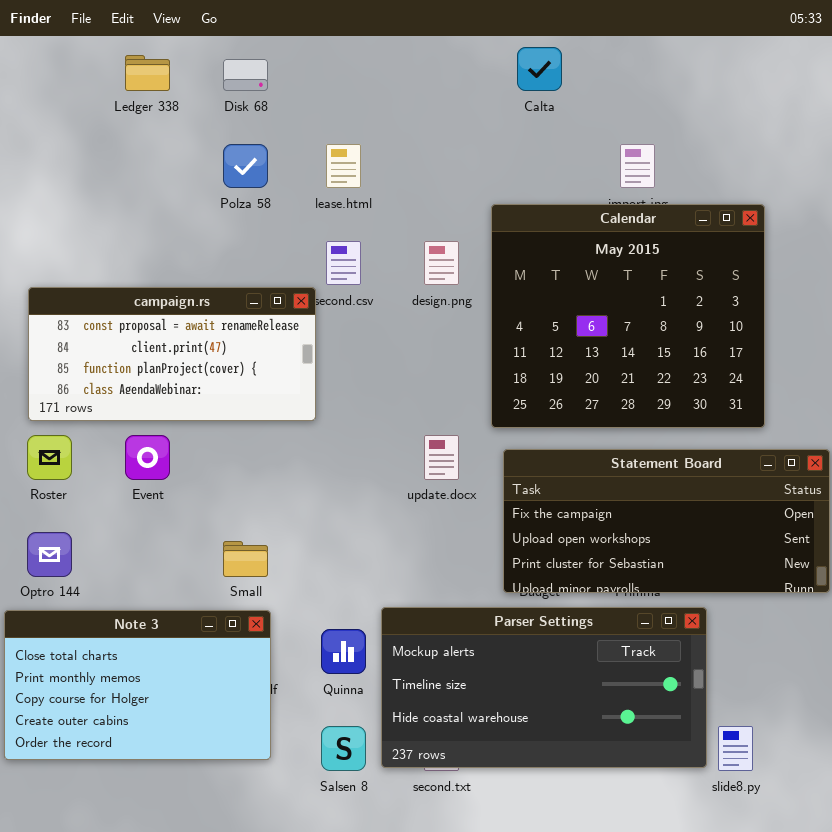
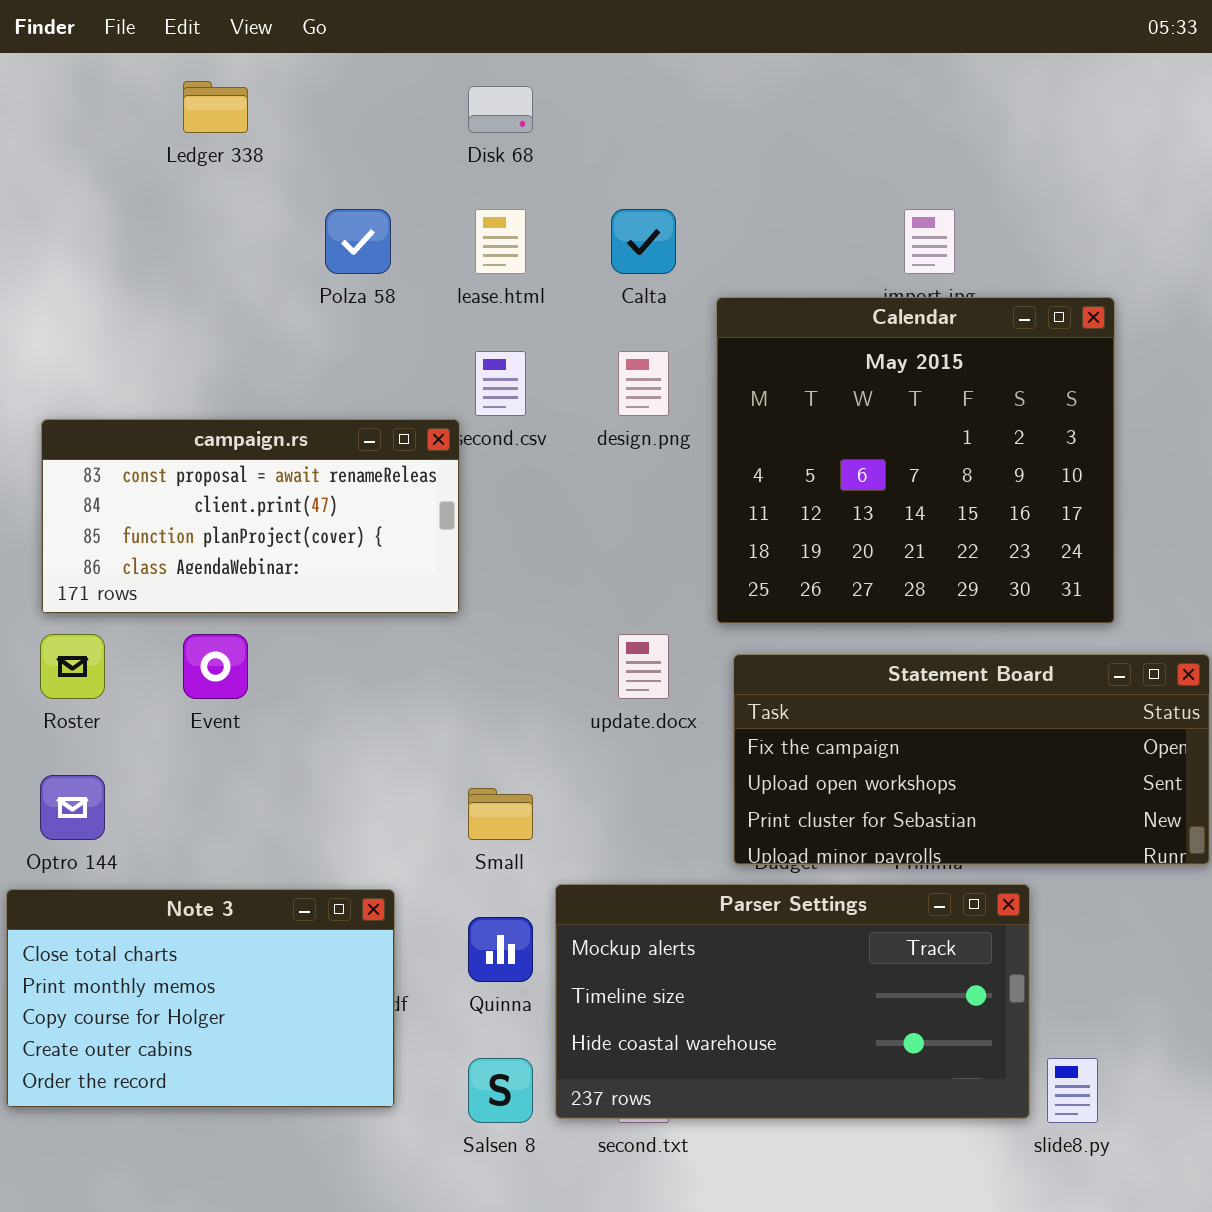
Calta: [517,47,562,91] -> [611,209,676,274], moved
Disk 68: [223,59,268,91] -> [468,86,533,133], moved
Small: [223,541,268,577] -> [468,788,533,840], moved

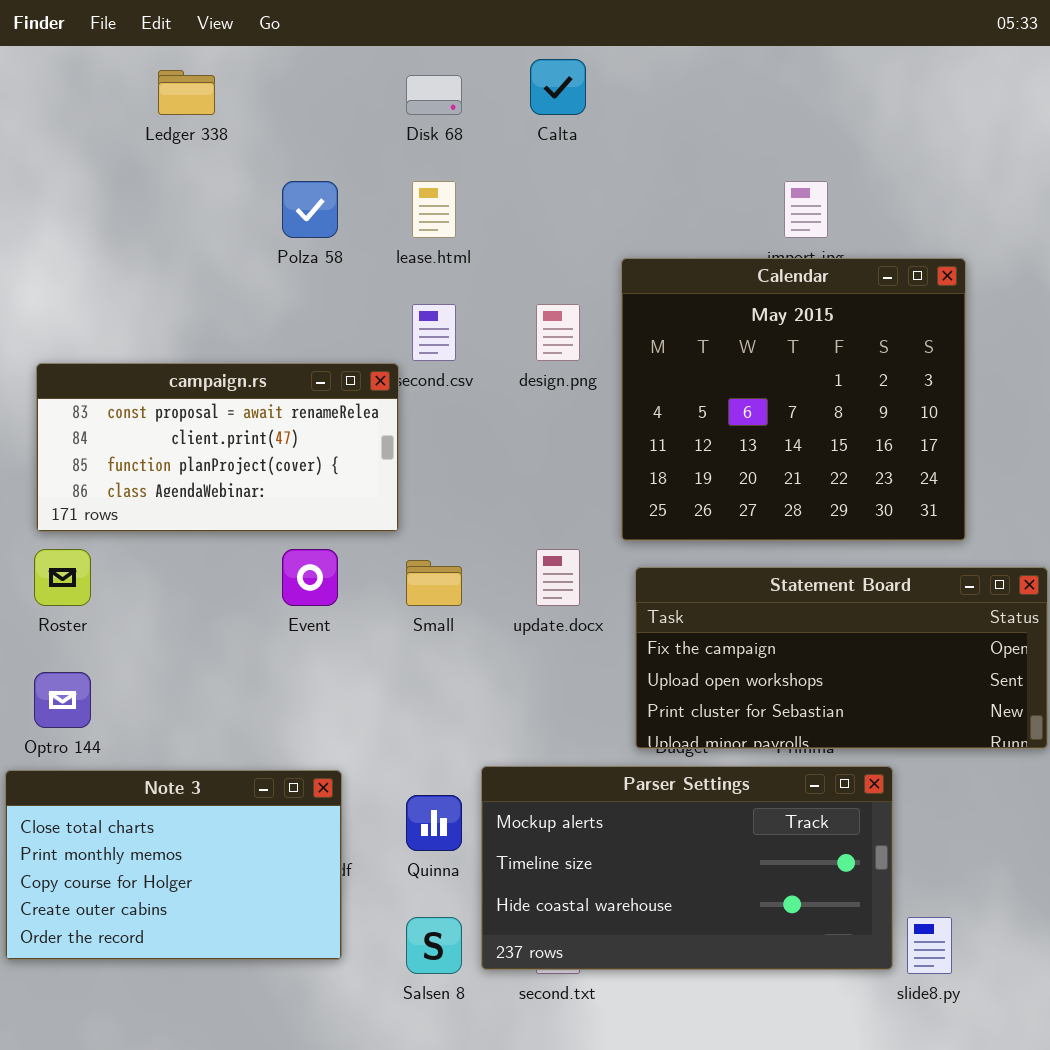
Calta: [611,209,676,274] -> [530,59,586,115], moved
Event: [183,634,248,699] -> [282,549,338,606], moved
Small: [468,788,533,840] -> [406,560,462,606], moved

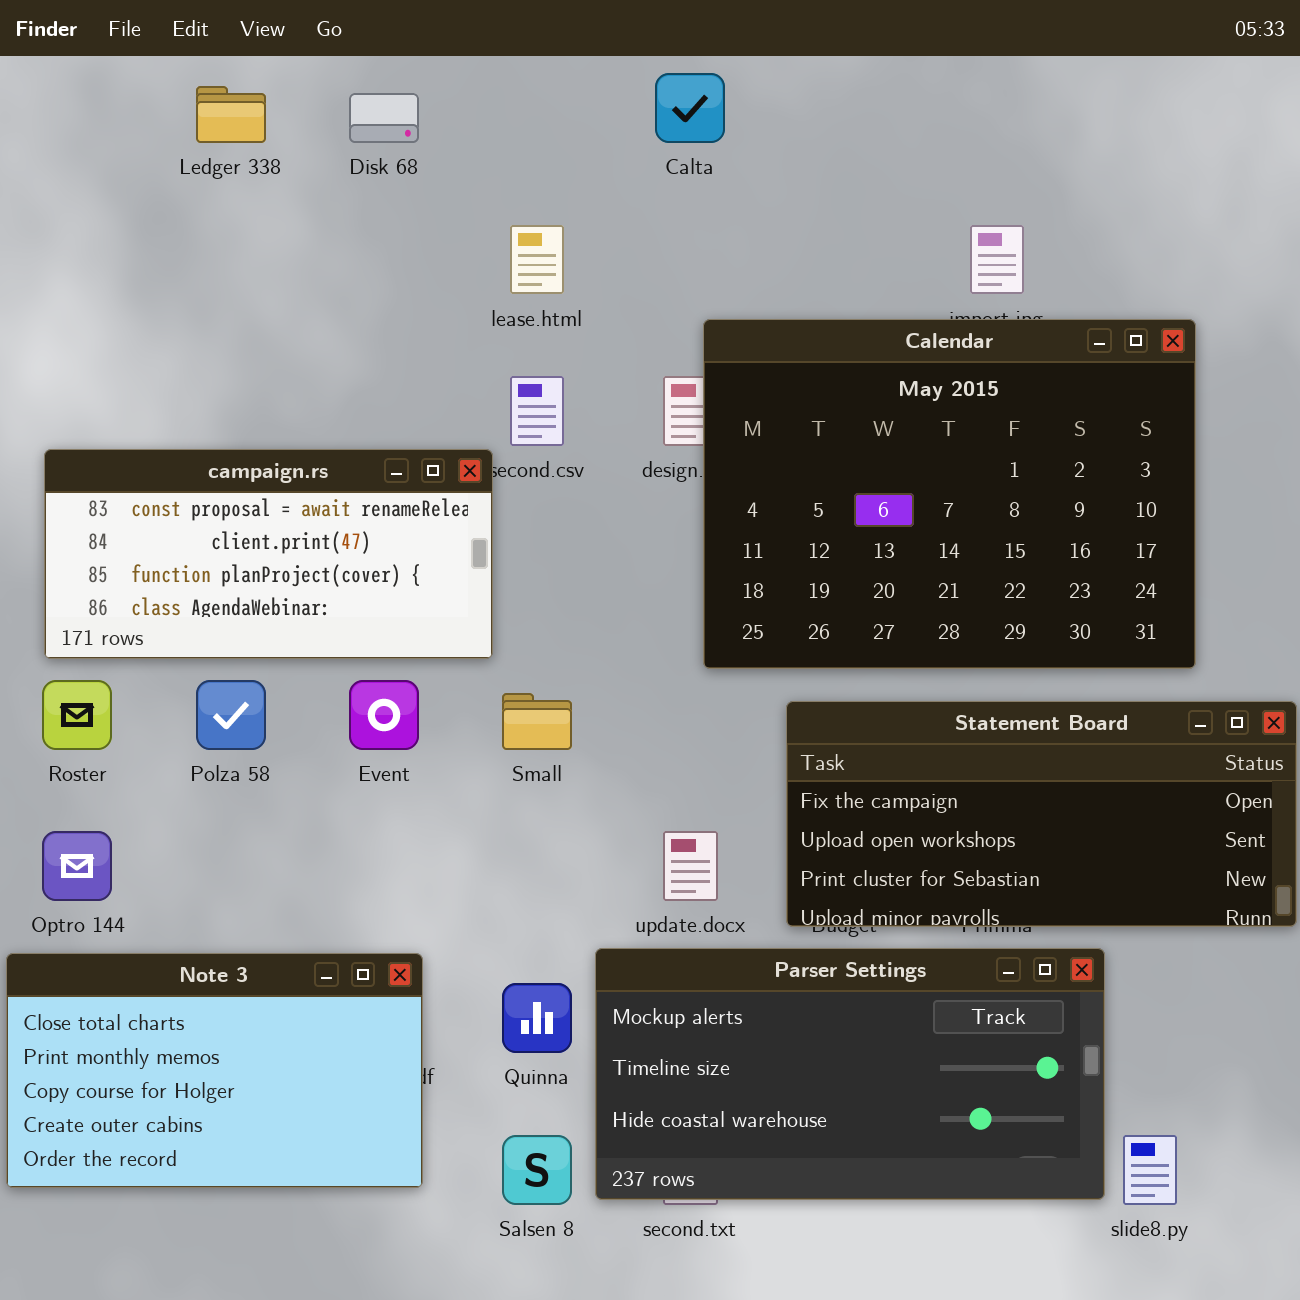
Disk 68: [406,75,462,115] -> [349,93,419,143], moved
Polza 58: [282,181,338,238] -> [196,680,266,750], moved
Calendar: [621,258,966,541] -> [703,319,1196,669], resized
update.docx: [536,549,580,606] -> [663,831,718,901], moved

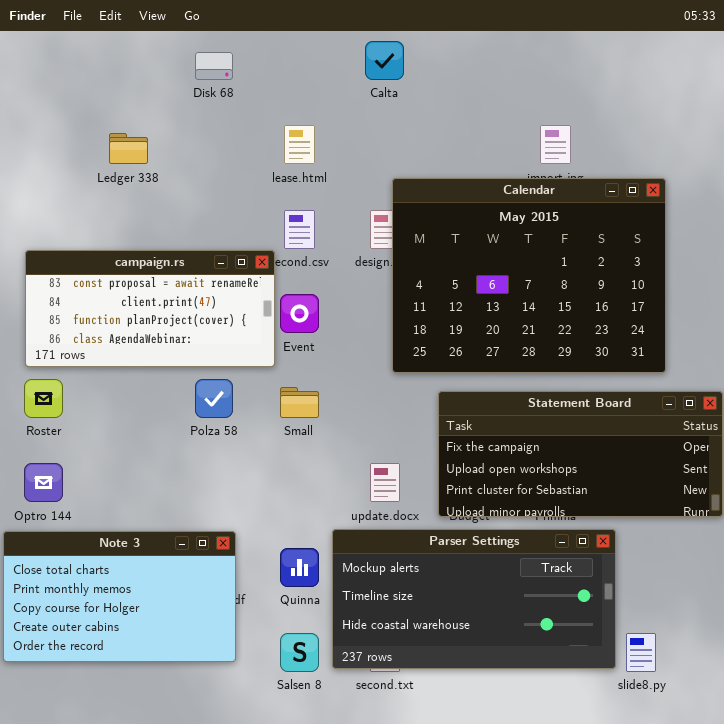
Ledger 338: [196,86,266,143] -> [109,133,148,164], moved
Polza 58: [196,680,266,750] -> [195,379,233,418], moved
Event: [349,680,419,750] -> [280,294,319,333], moved

